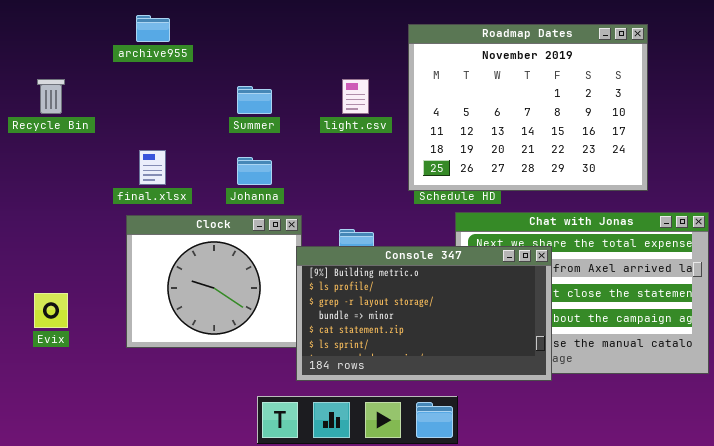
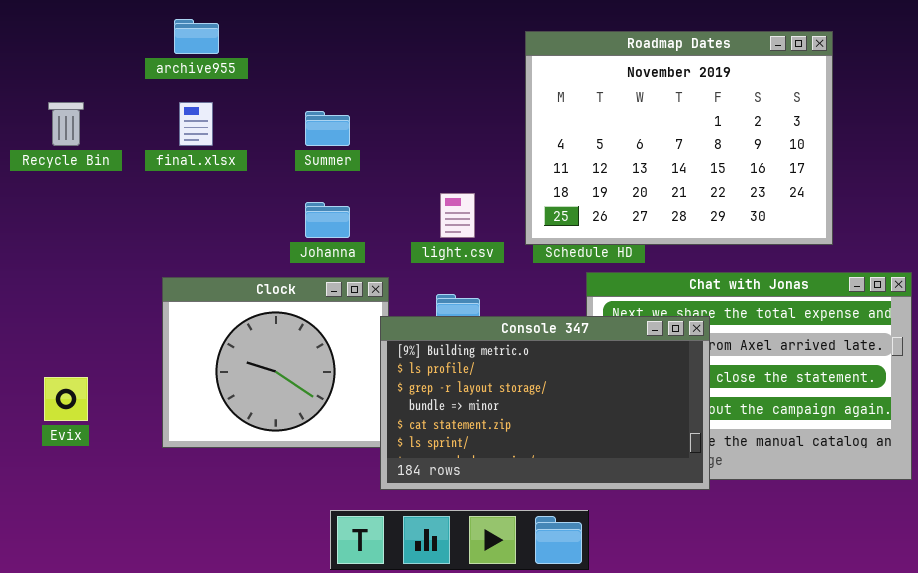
light.csv: [342,79,369,114] -> [440,193,475,238], moved
final.xlsx: [139,150,166,185] -> [179,102,213,146], moved

